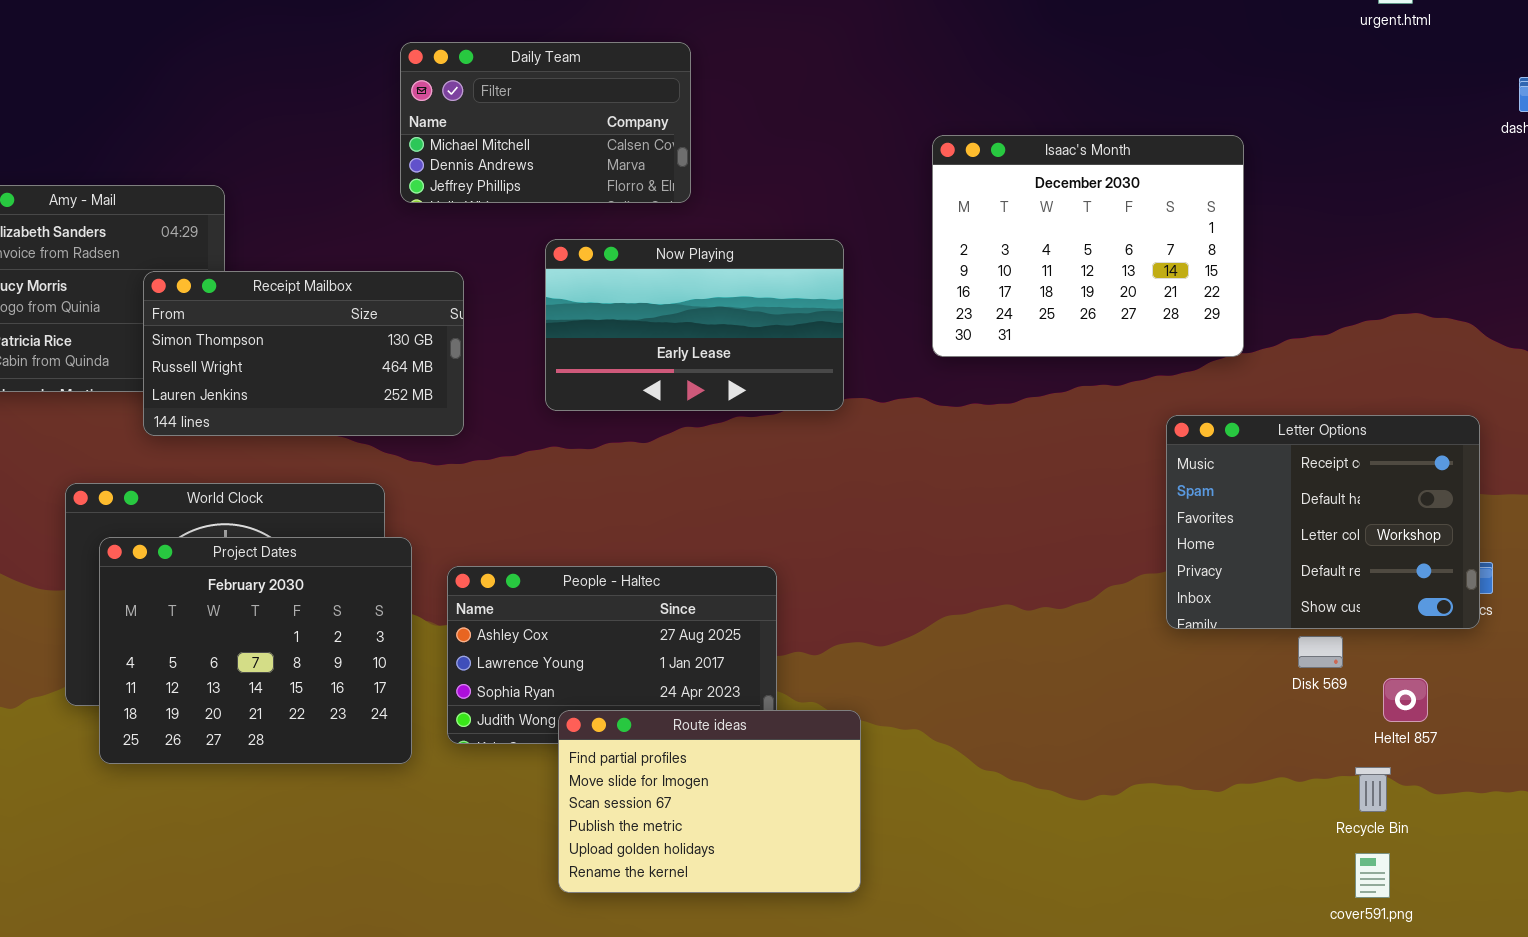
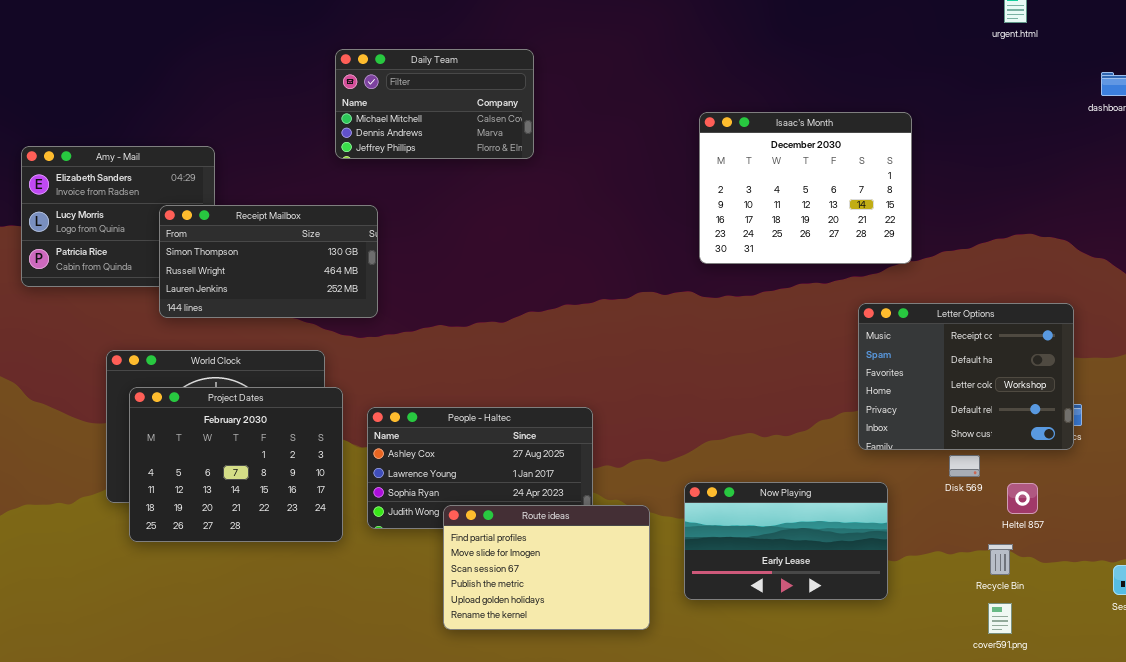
Now Playing: [545,239,844,411] -> [684,482,888,600], moved

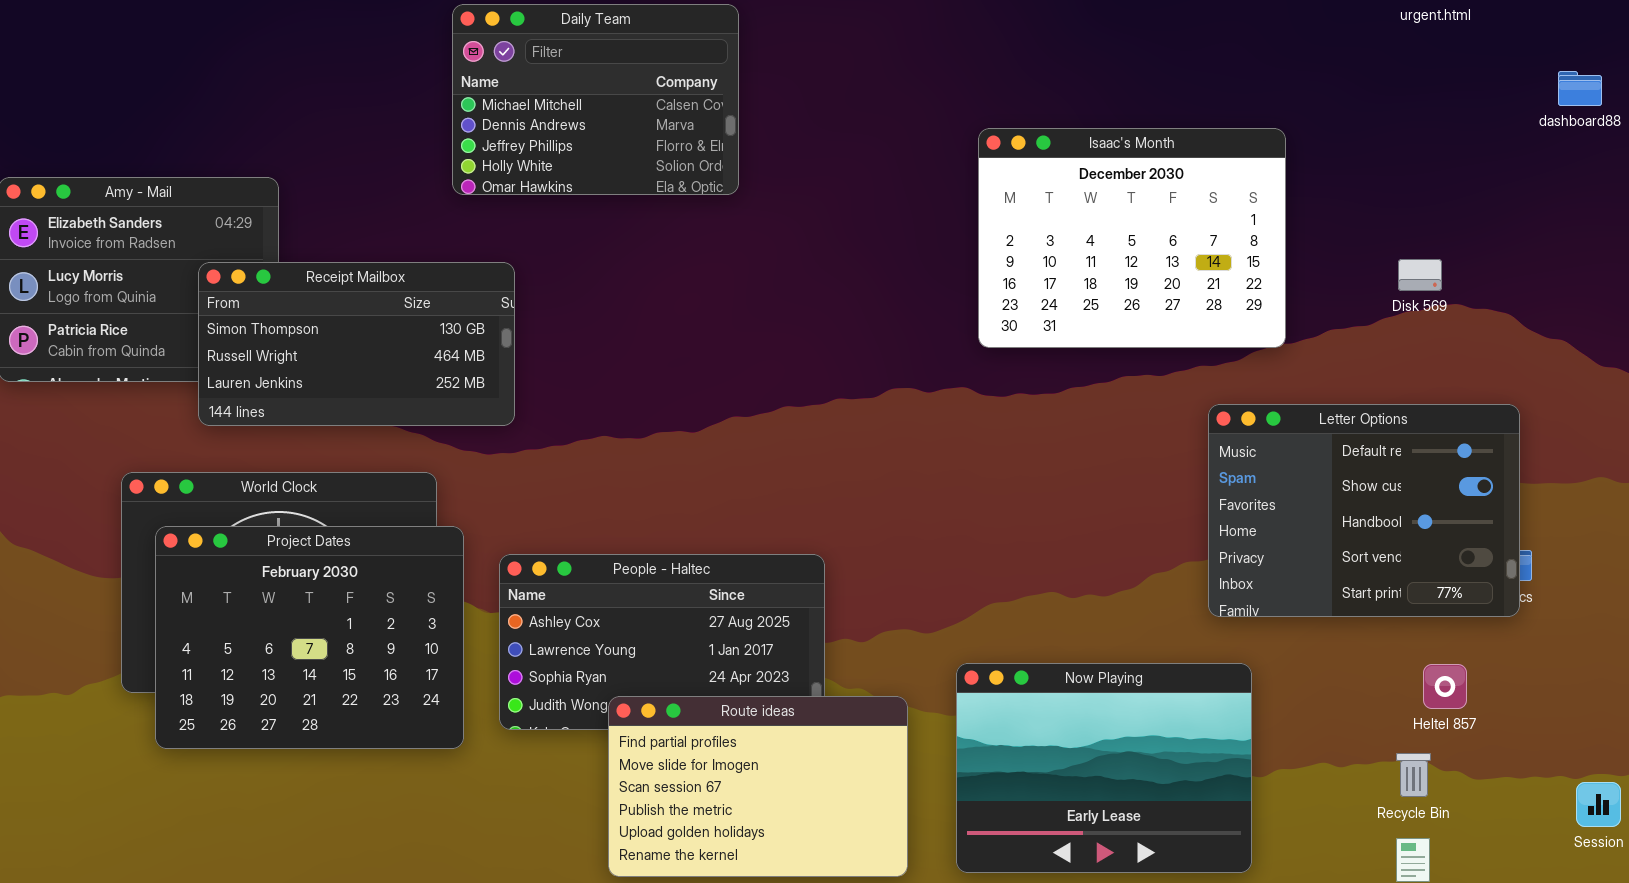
Daily Team: [335,49,534,159] -> [452,4,739,195], resized
Letter Options: [858,303,1074,450] -> [1208,404,1520,617], scrolled down 3 rows
Disk 569: [949,455,980,477] -> [1398,259,1442,291], moved
Now Playing: [684,482,888,600] -> [956,663,1252,873], resized

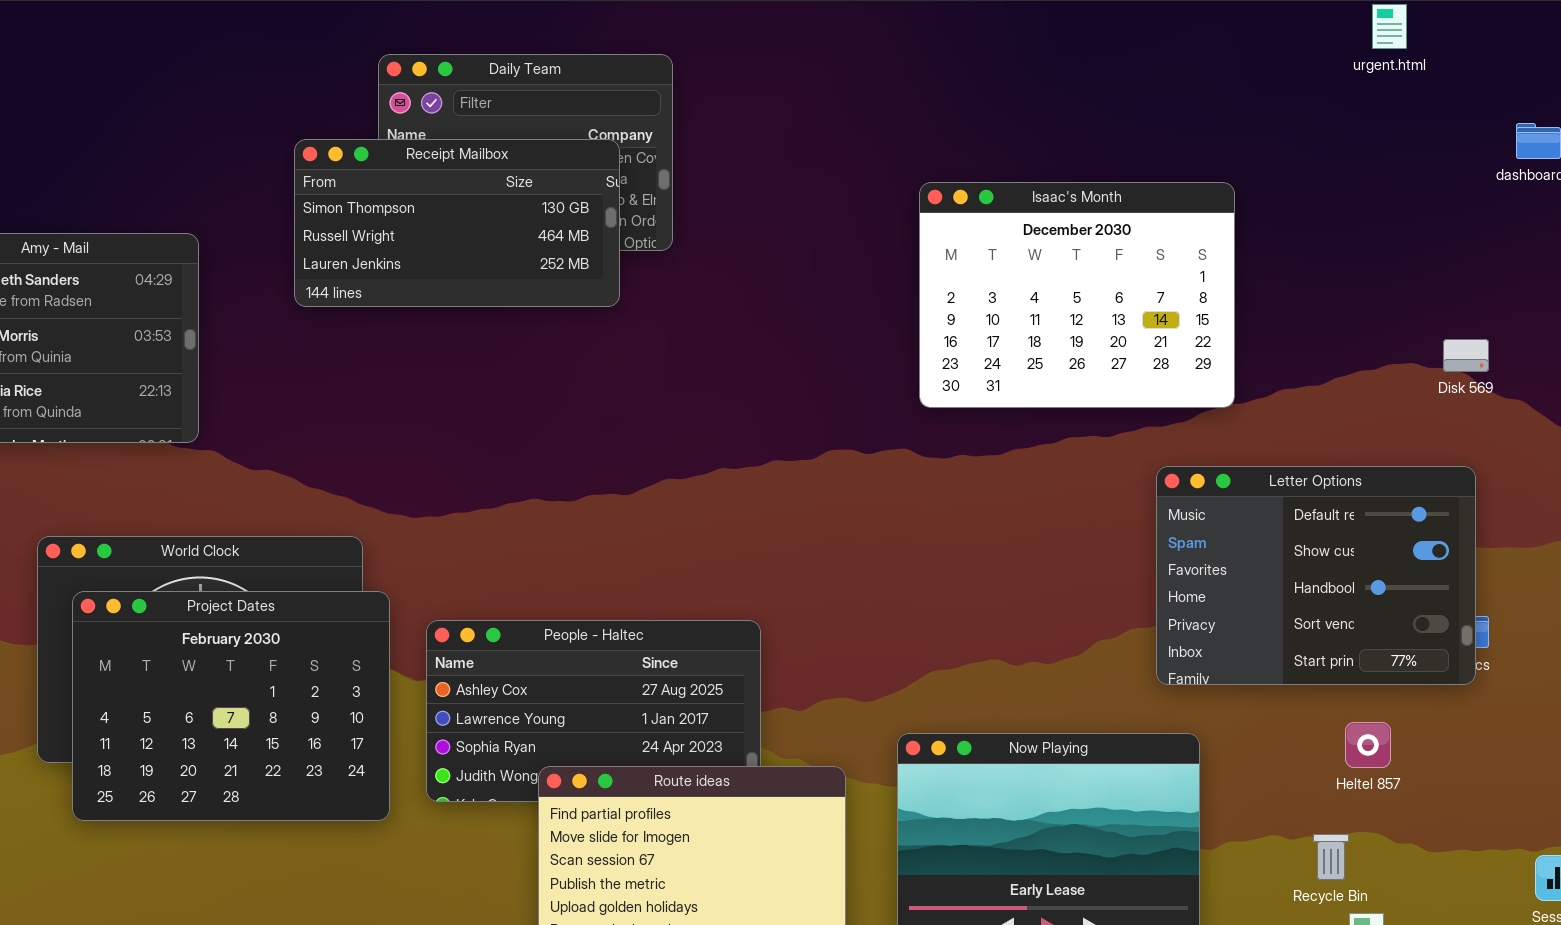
Disk 569: [1398,259,1442,291] -> [1443,339,1489,372], moved
Receipt Mailbox: [198,262,515,426] -> [294,139,620,307], moved
Heltel 857: [1423,664,1467,709] -> [1345,722,1391,768], moved
Recycle Bin: [1396,753,1431,797] -> [1313,834,1349,880], moved

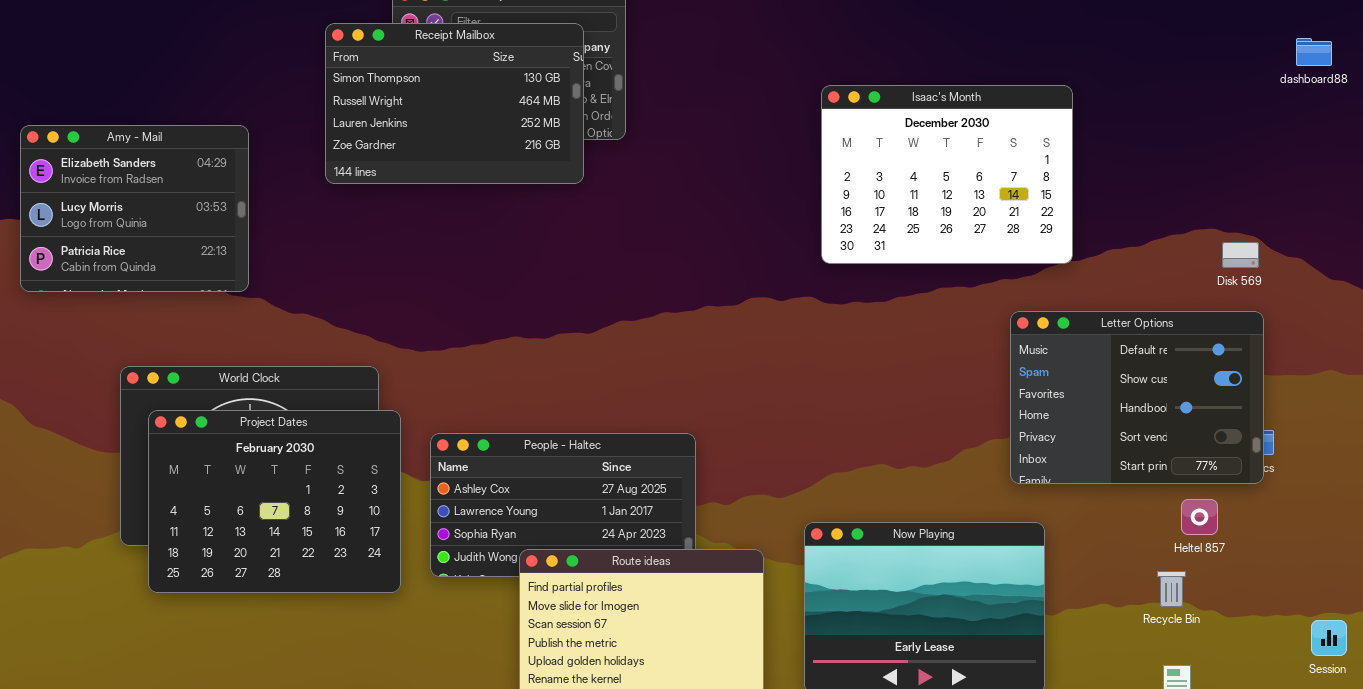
Receipt Mailbox: [294,139,620,307] -> [325,23,584,184], resized
Disk 569: [1443,339,1489,372] -> [1222,242,1259,268], moved
Heltel 857: [1345,722,1391,768] -> [1181,499,1218,535], moved
Recycle Bin: [1313,834,1349,880] -> [1157,571,1186,607], moved

